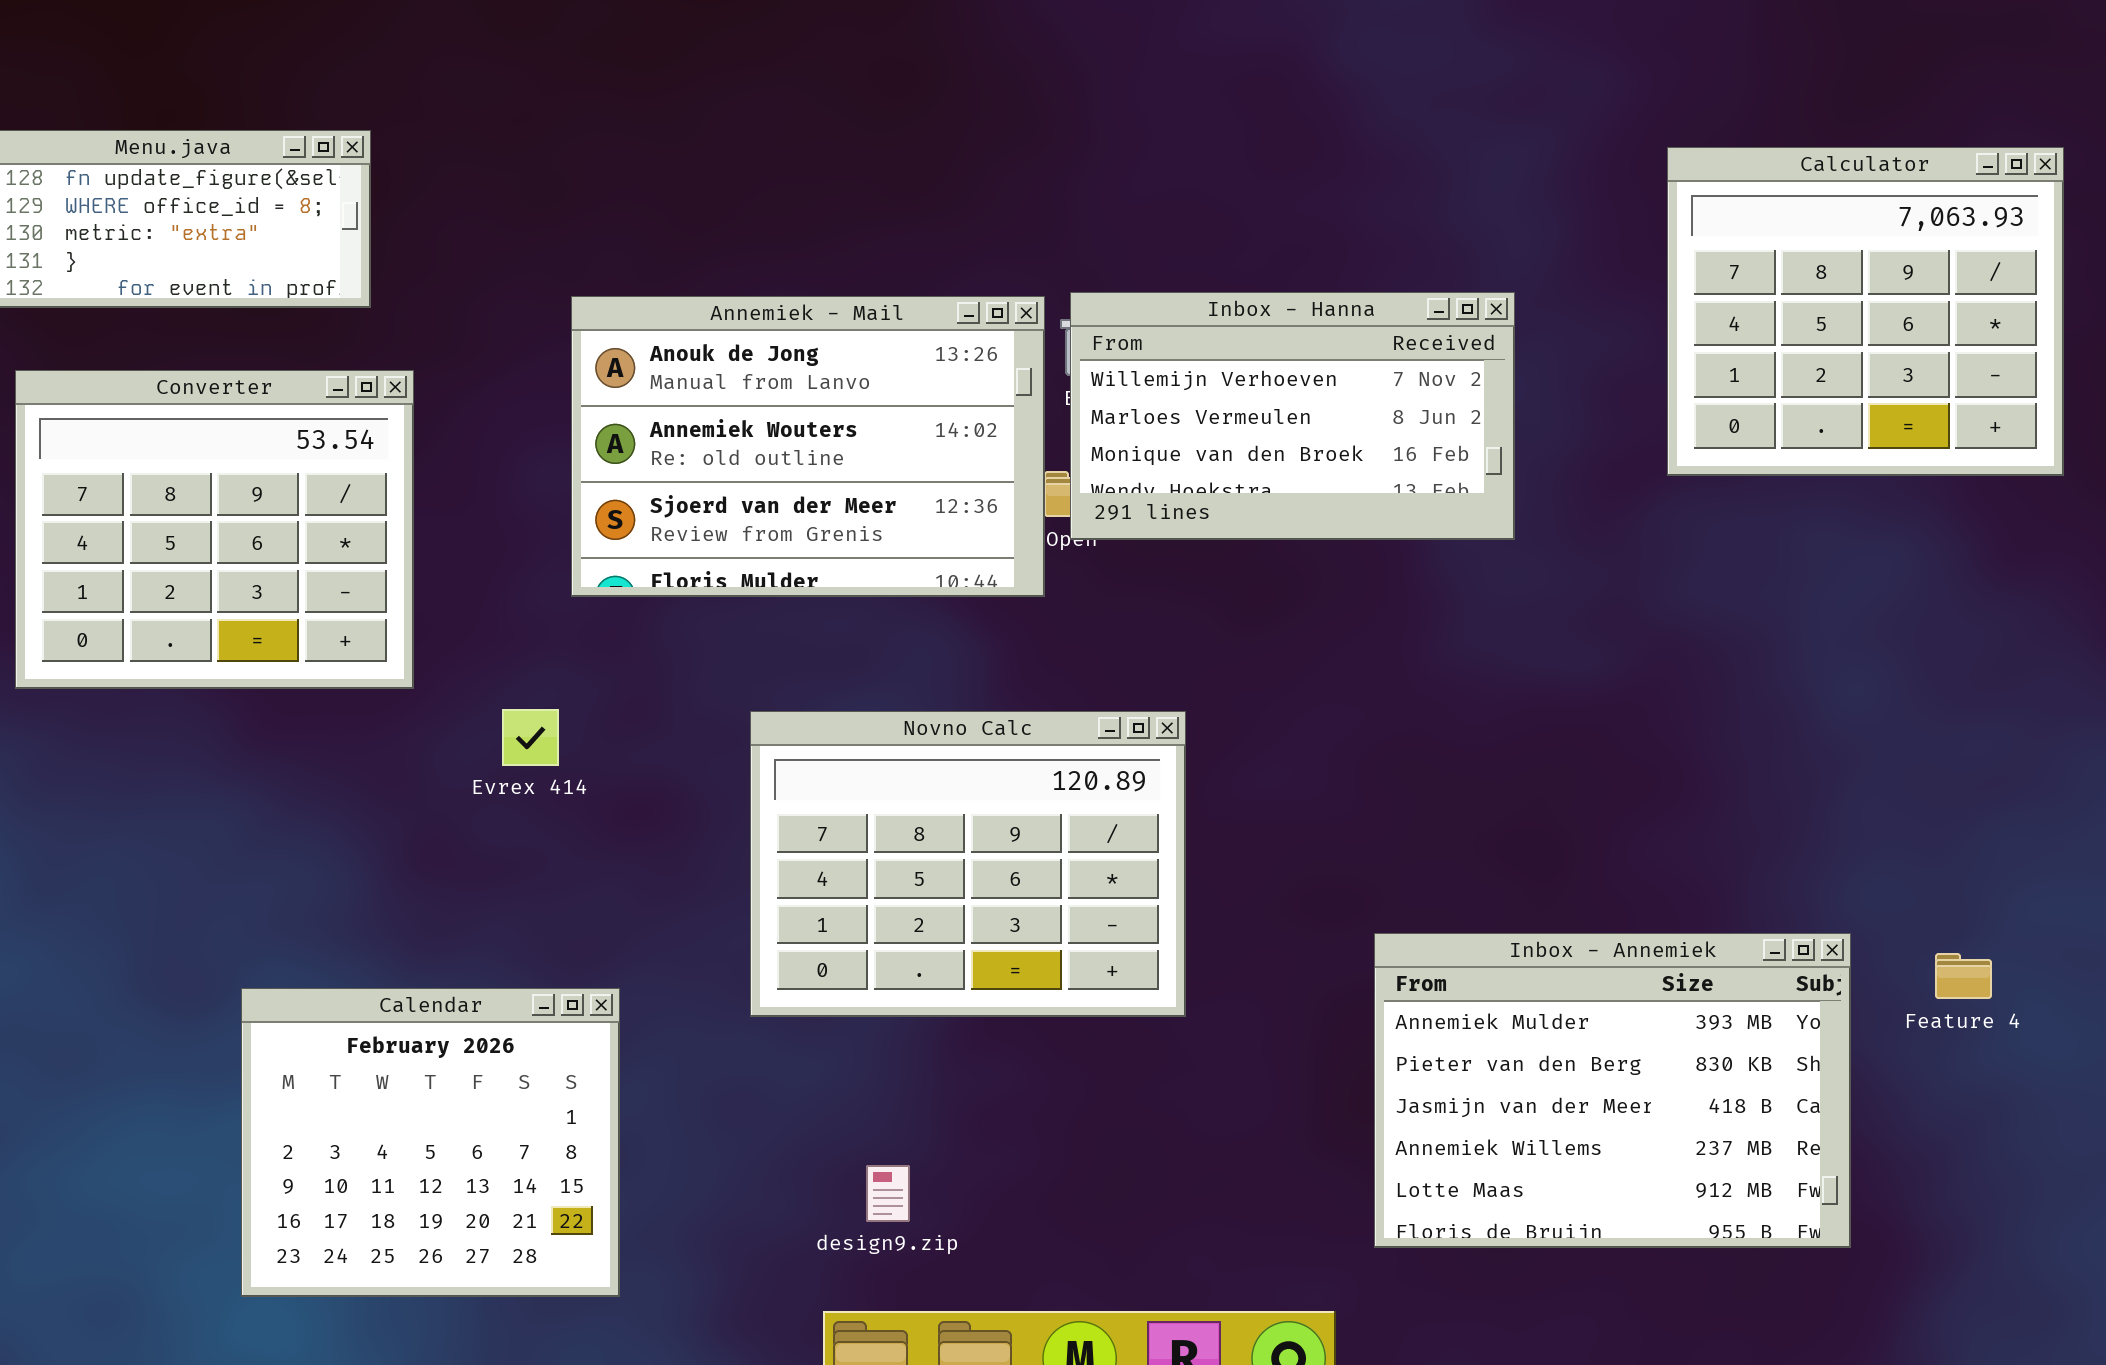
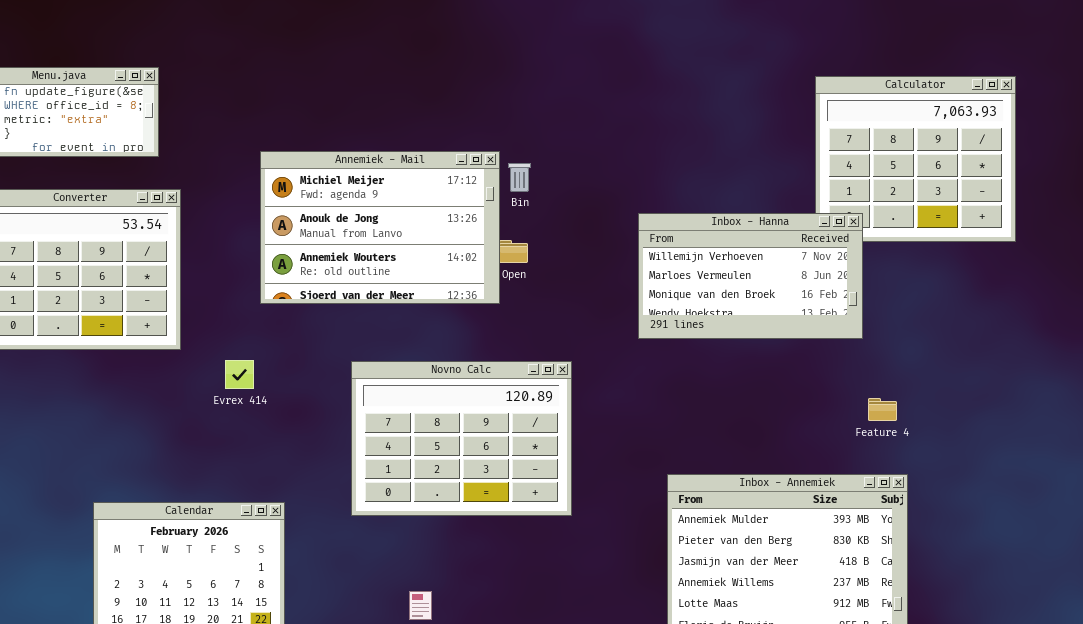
Inbox - Hanna: [1070,292,1515,540] -> [638,213,863,339], moved
Annemiek - Mail: [571,296,1045,597] -> [260,151,500,304], scrolled up 1 row
Feature 4: [1935,953,1992,999] -> [868,398,897,421], moved

